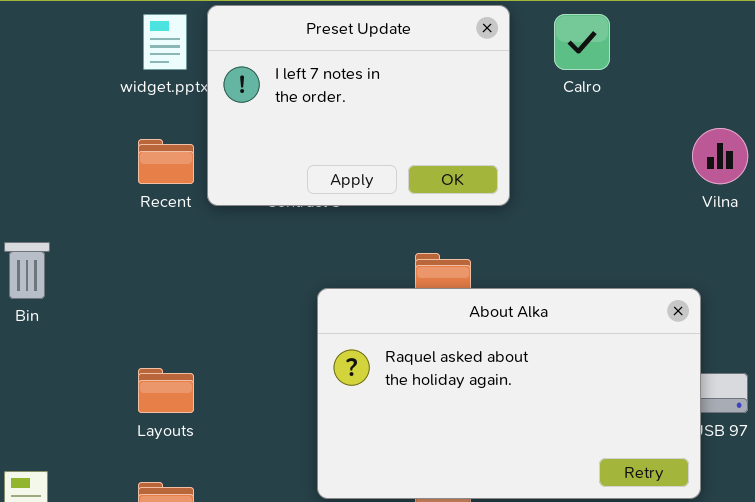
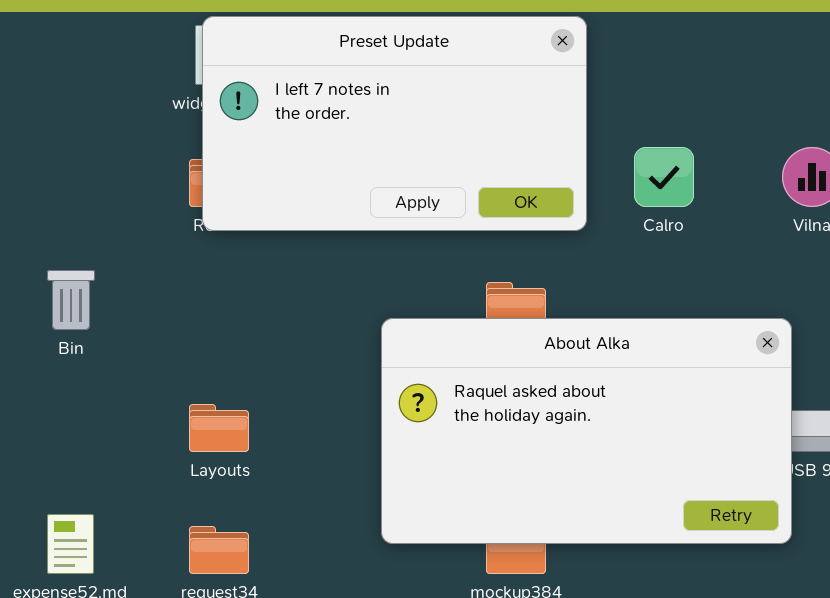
Preset Update: [207,5,510,206] -> [202,16,587,231], resized
Calro: [554,14,610,70] -> [634,147,694,207], moved

